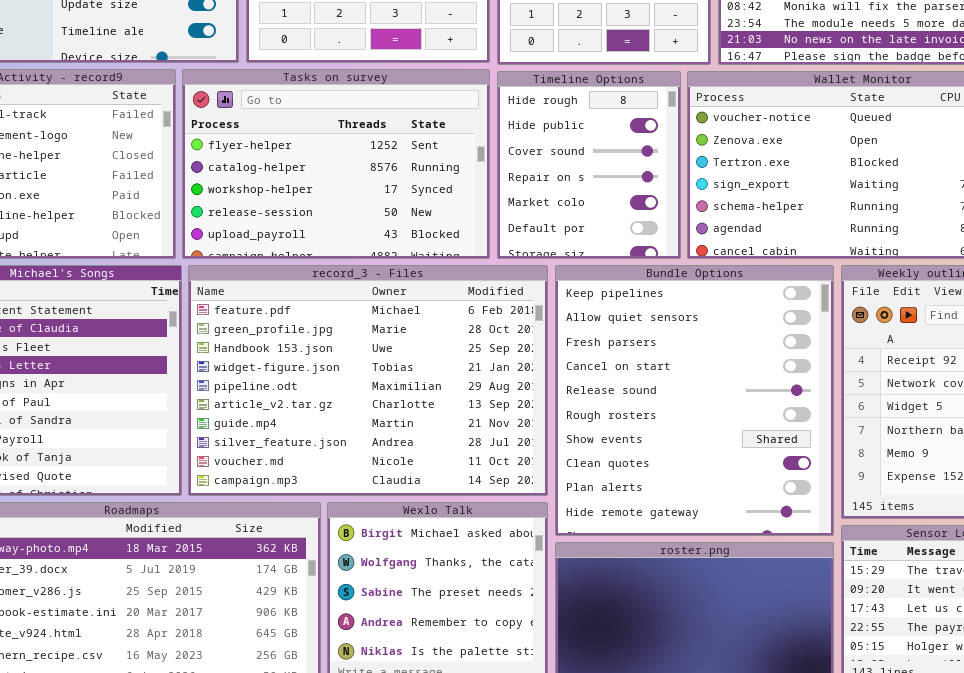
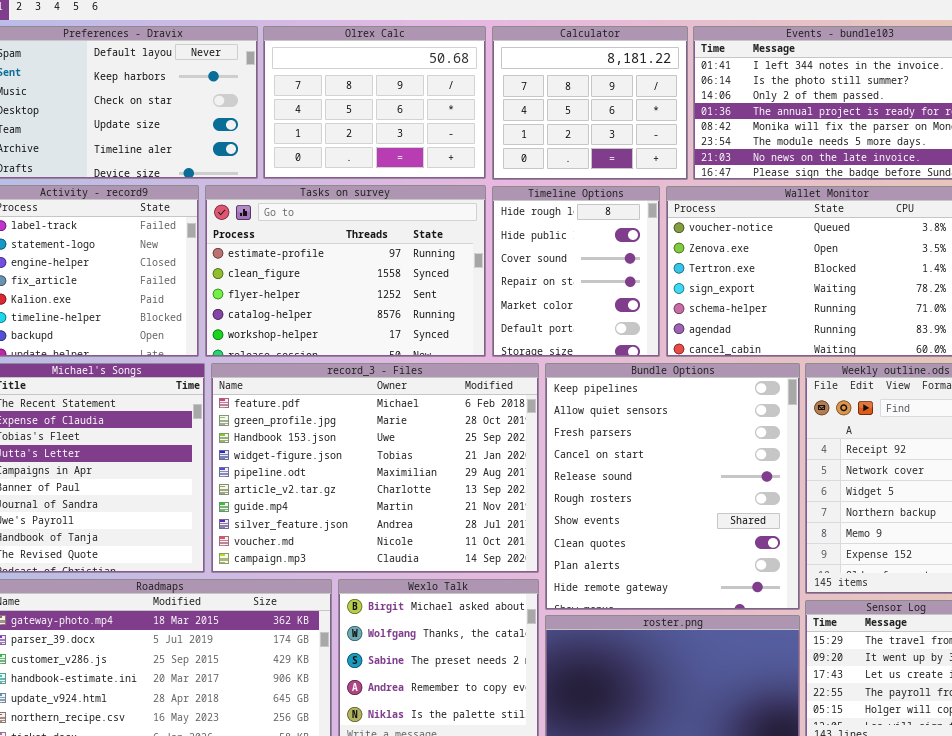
Tasks on survey: [182,69,490,259] -> [205,185,486,357], scrolled up 2 rows

